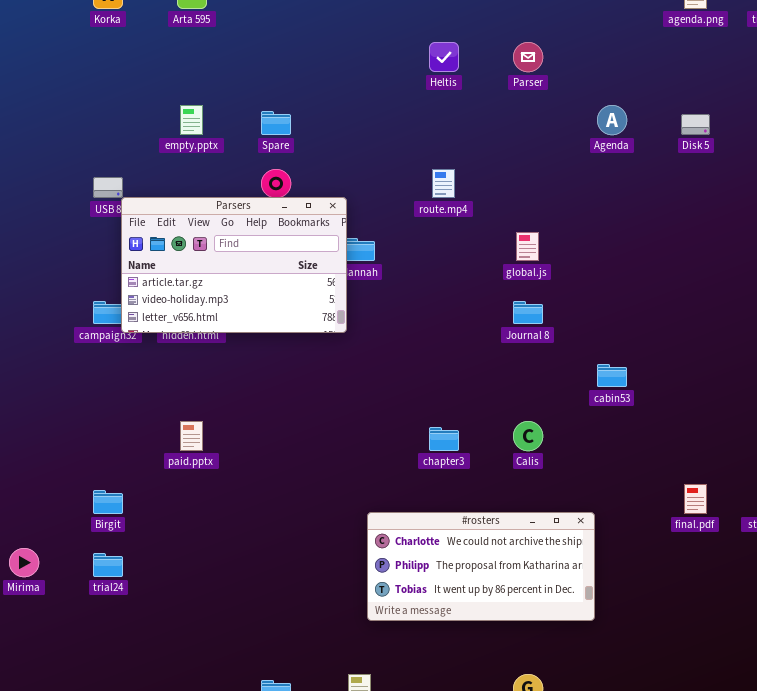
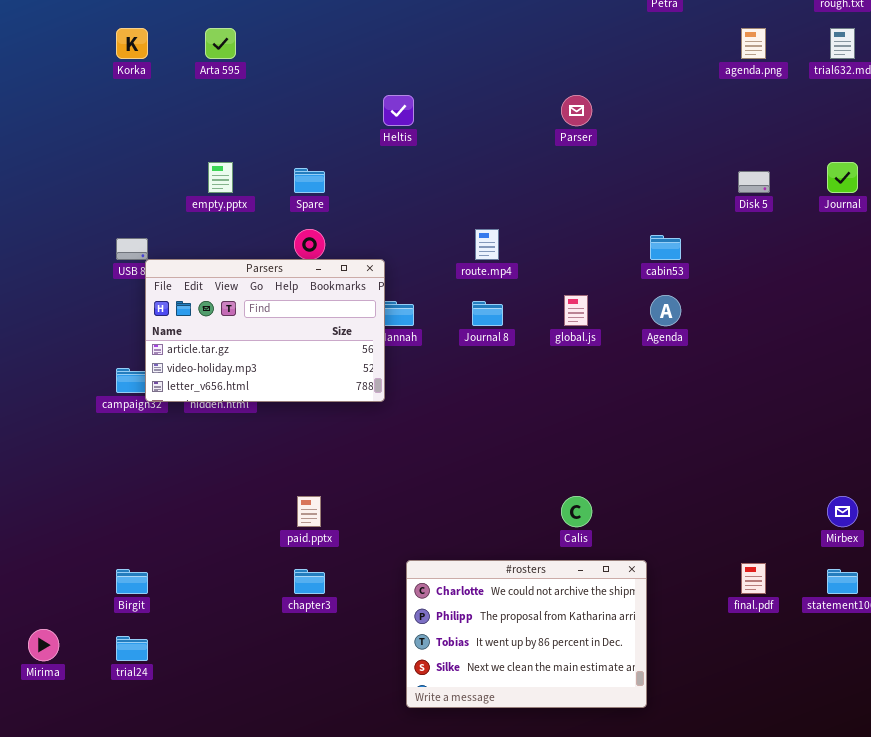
Heltis: [429,42,459,72] -> [383,95,414,126], moved
Agenda: [597,105,627,135] -> [650,295,681,326], moved
Journal 8: [513,301,543,324] -> [472,301,503,326], moved
cabin53: [597,364,627,387] -> [650,235,681,260], moved
paid.pptx: [180,421,203,451] -> [297,496,321,527], moved
chapter3: [429,427,459,451] -> [294,569,325,594], moved
#rosters: [367,512,595,621] -> [406,560,647,708], resized

